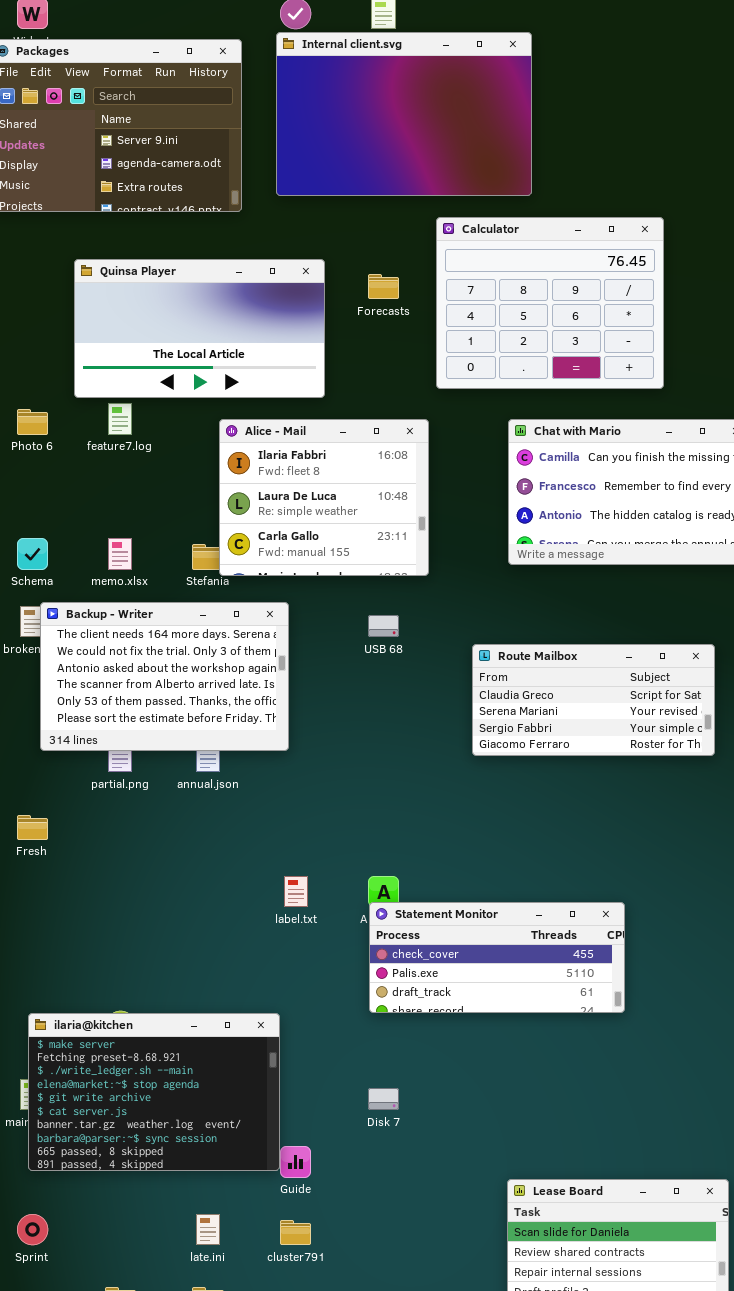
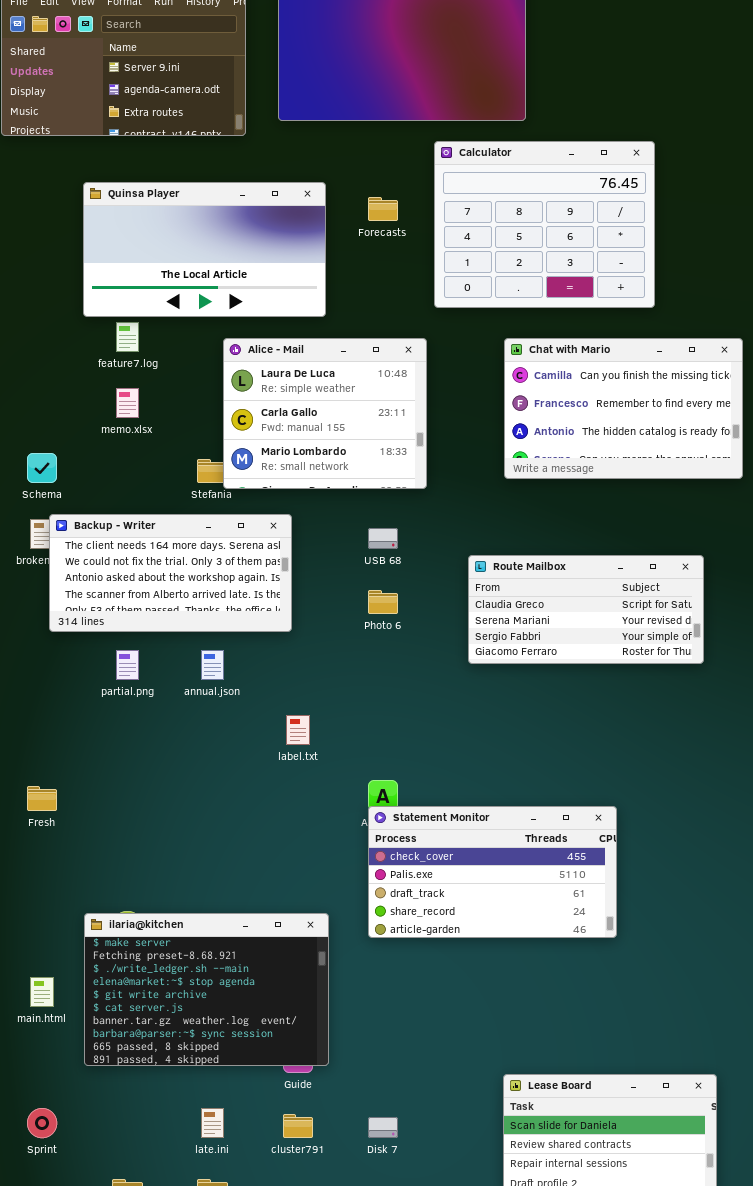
Photo 6: [17,409,48,435] -> [368,590,398,614], moved
Alice - Mail: [219,419,429,576] -> [223,338,427,489], scrolled down 1 row
memo.xlsx: [108,538,132,570] -> [116,388,139,418], moved
Backup - Writer: [40,602,289,751] -> [49,514,292,632], resized
Fresh: [17,815,48,840] -> [27,786,57,811], moved
label.txt: [284,876,308,907] -> [286,715,310,745], moved
Statement Monitor: [369,902,625,1013] -> [368,806,617,938], resized
ilaria@kitchen: [28,1013,280,1171] -> [84,913,329,1066], moved
Disk 7: [368,1088,399,1110] -> [368,1117,398,1138], moved

